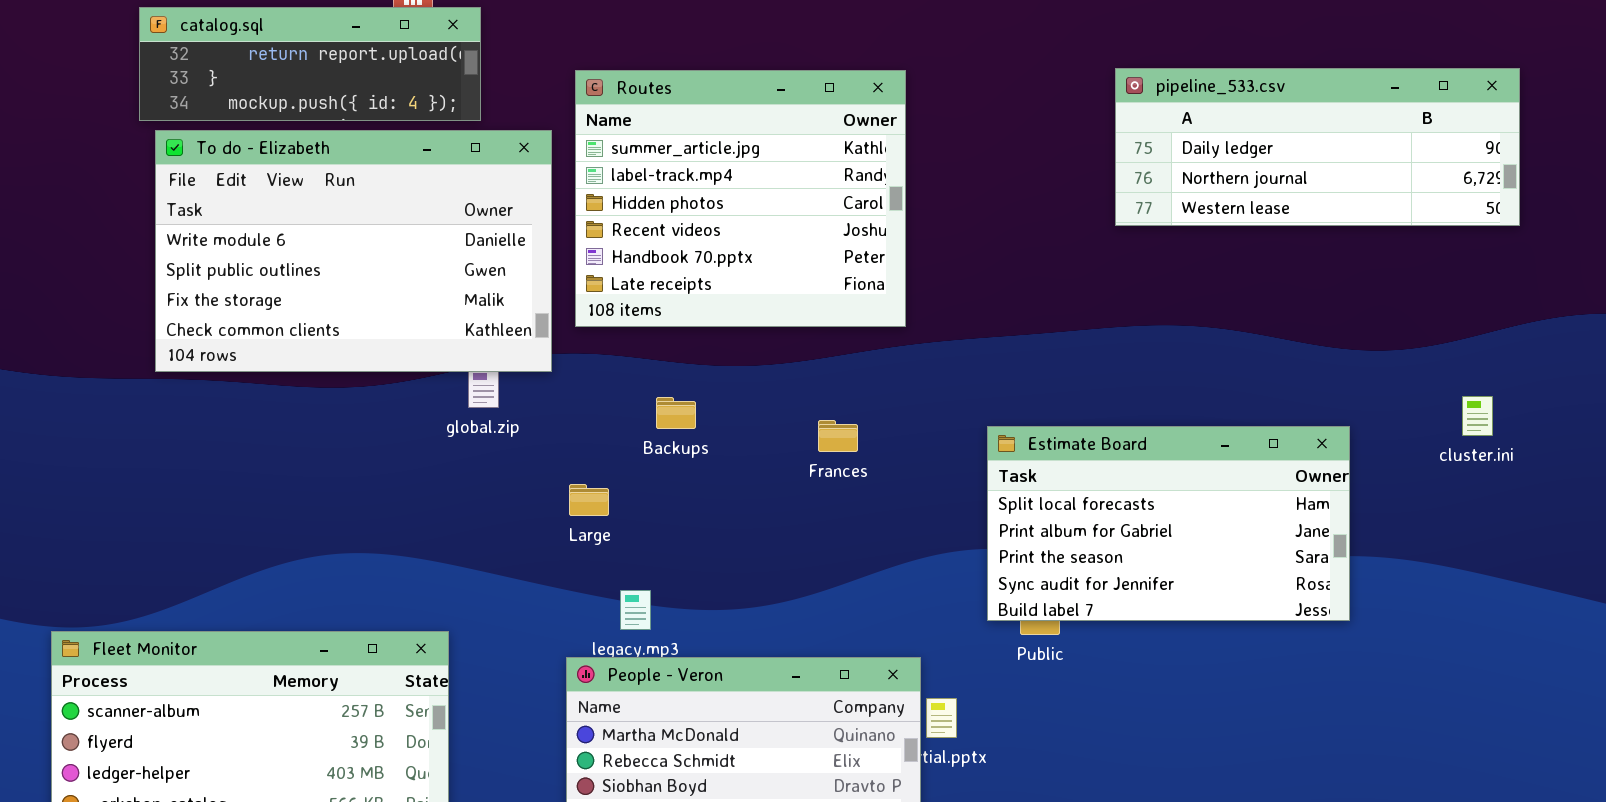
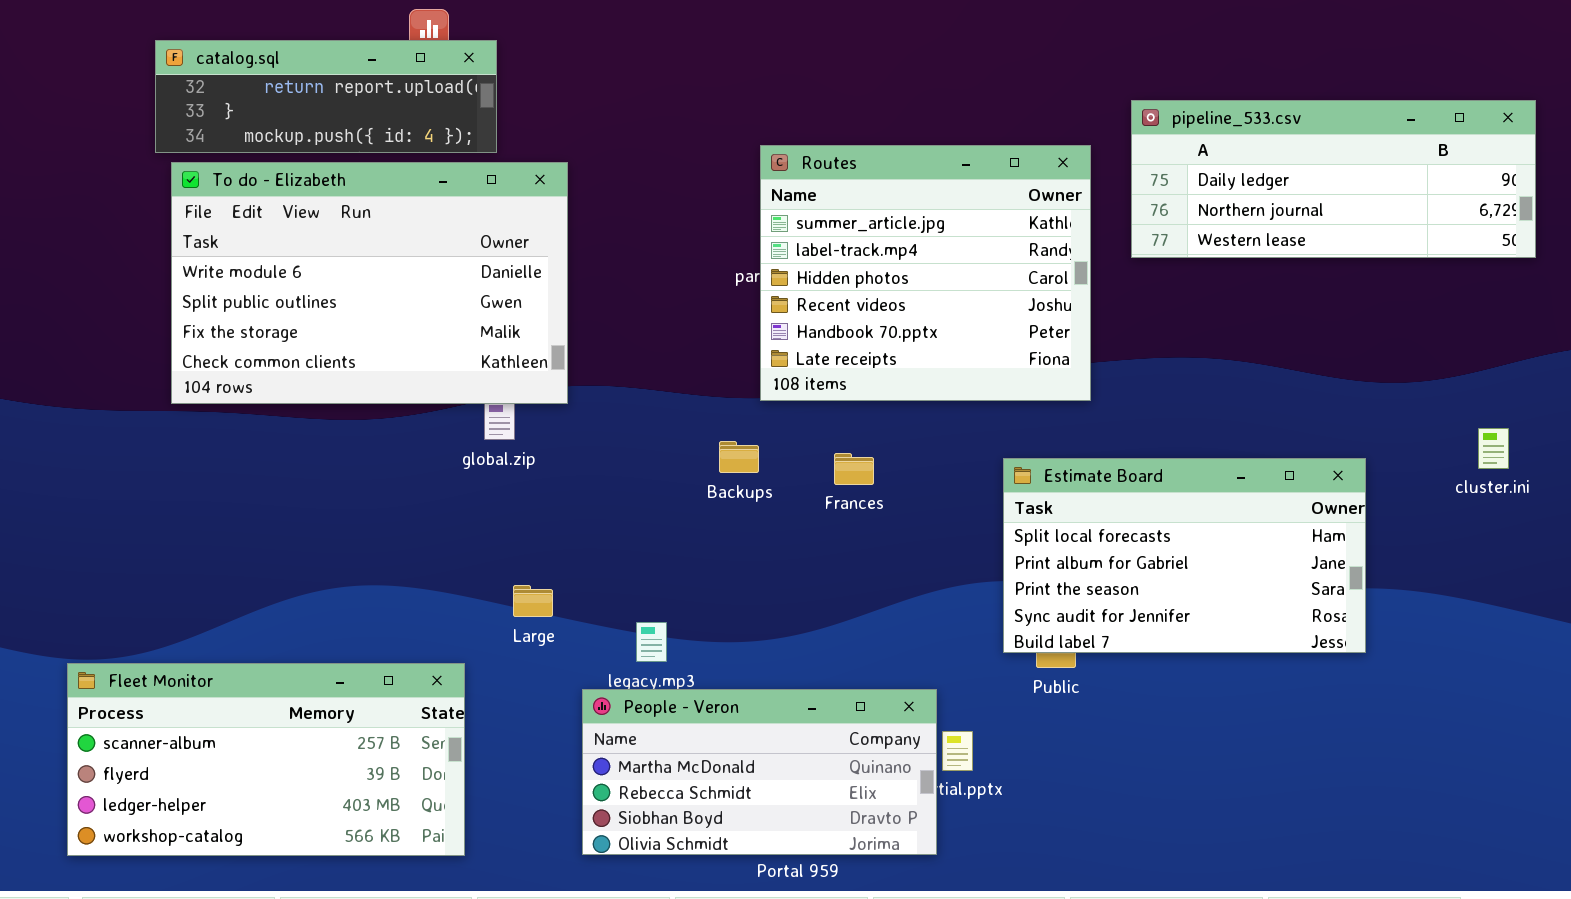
Routes: [575,70,906,327] -> [760,145,1091,401], moved
Backups: [656,397,696,429] -> [719,441,759,473], moved
Large: [569,484,609,516] -> [513,585,553,617], moved

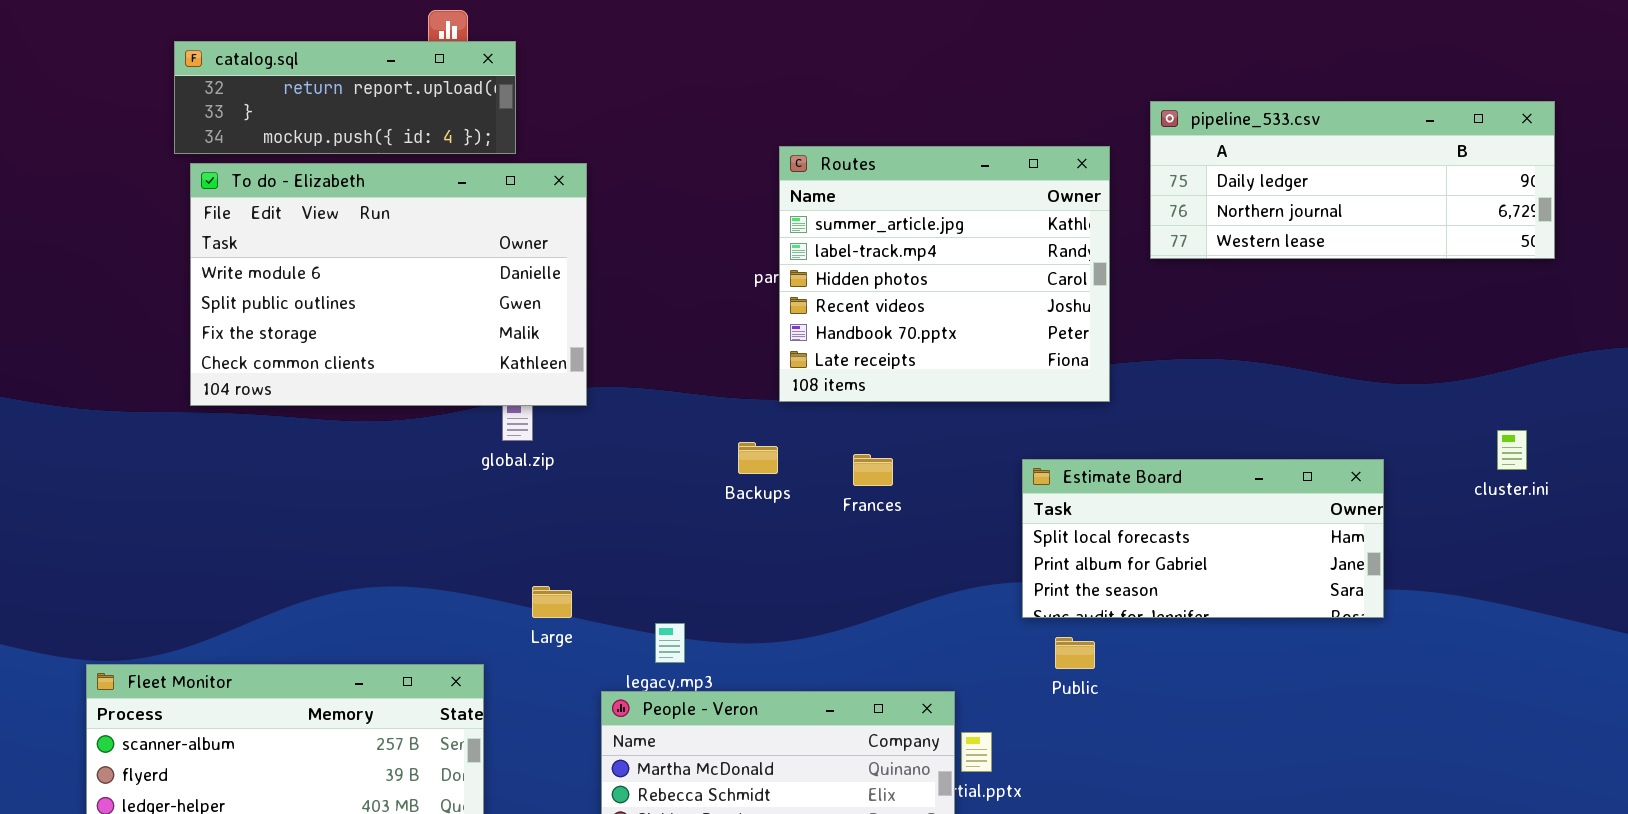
Estimate Board: [1003,458,1366,653] -> [1022,459,1384,618], resized

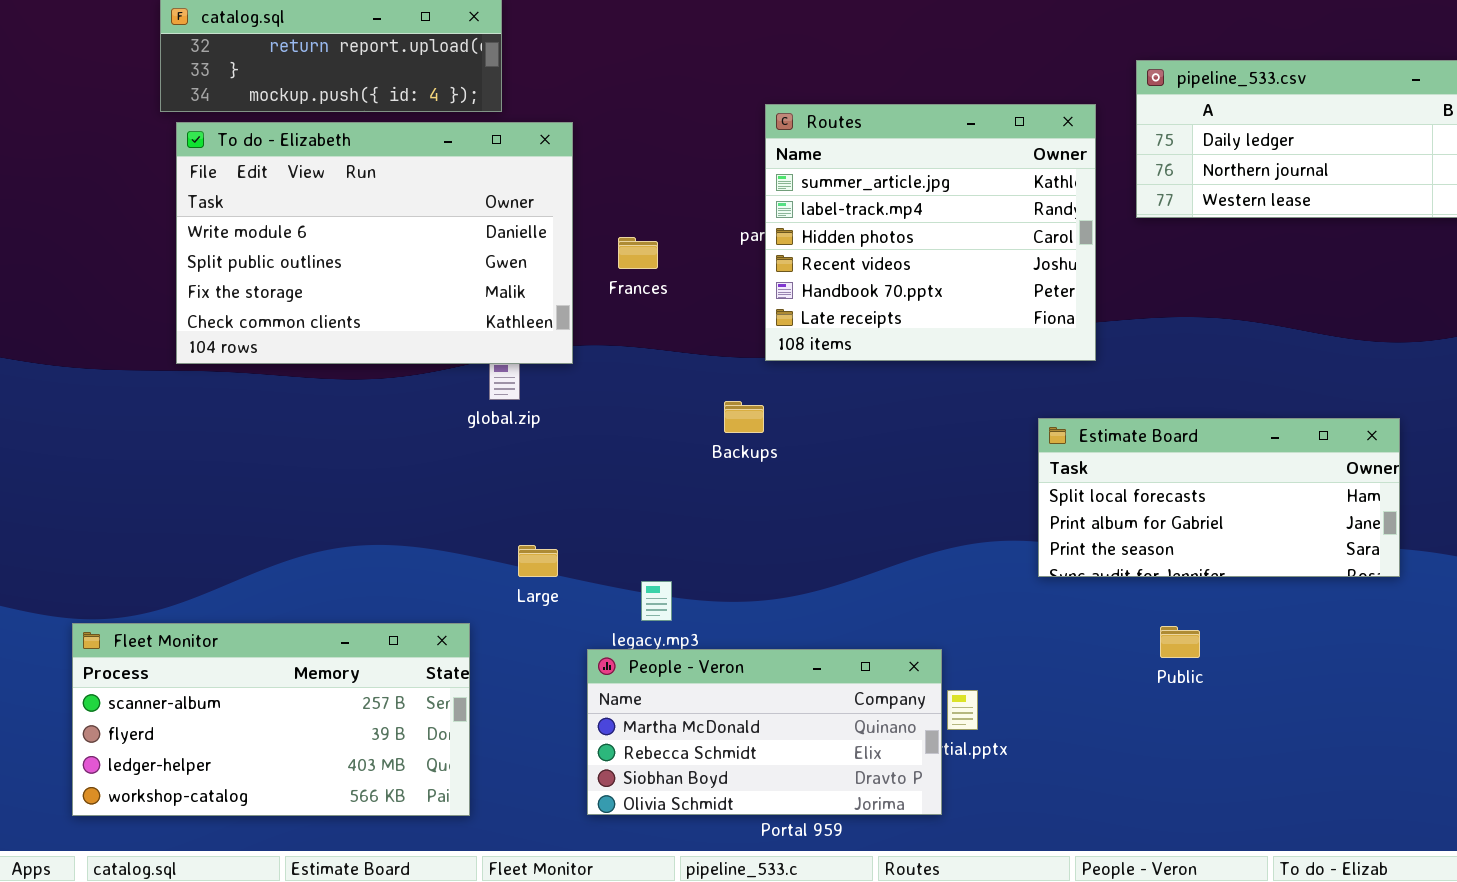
Frances: [853,454,893,486] -> [618,237,658,269], moved
Estimate Board: [1022,459,1384,618] -> [1038,418,1400,577], moved
Public: [1055,637,1095,669] -> [1160,626,1200,658], moved

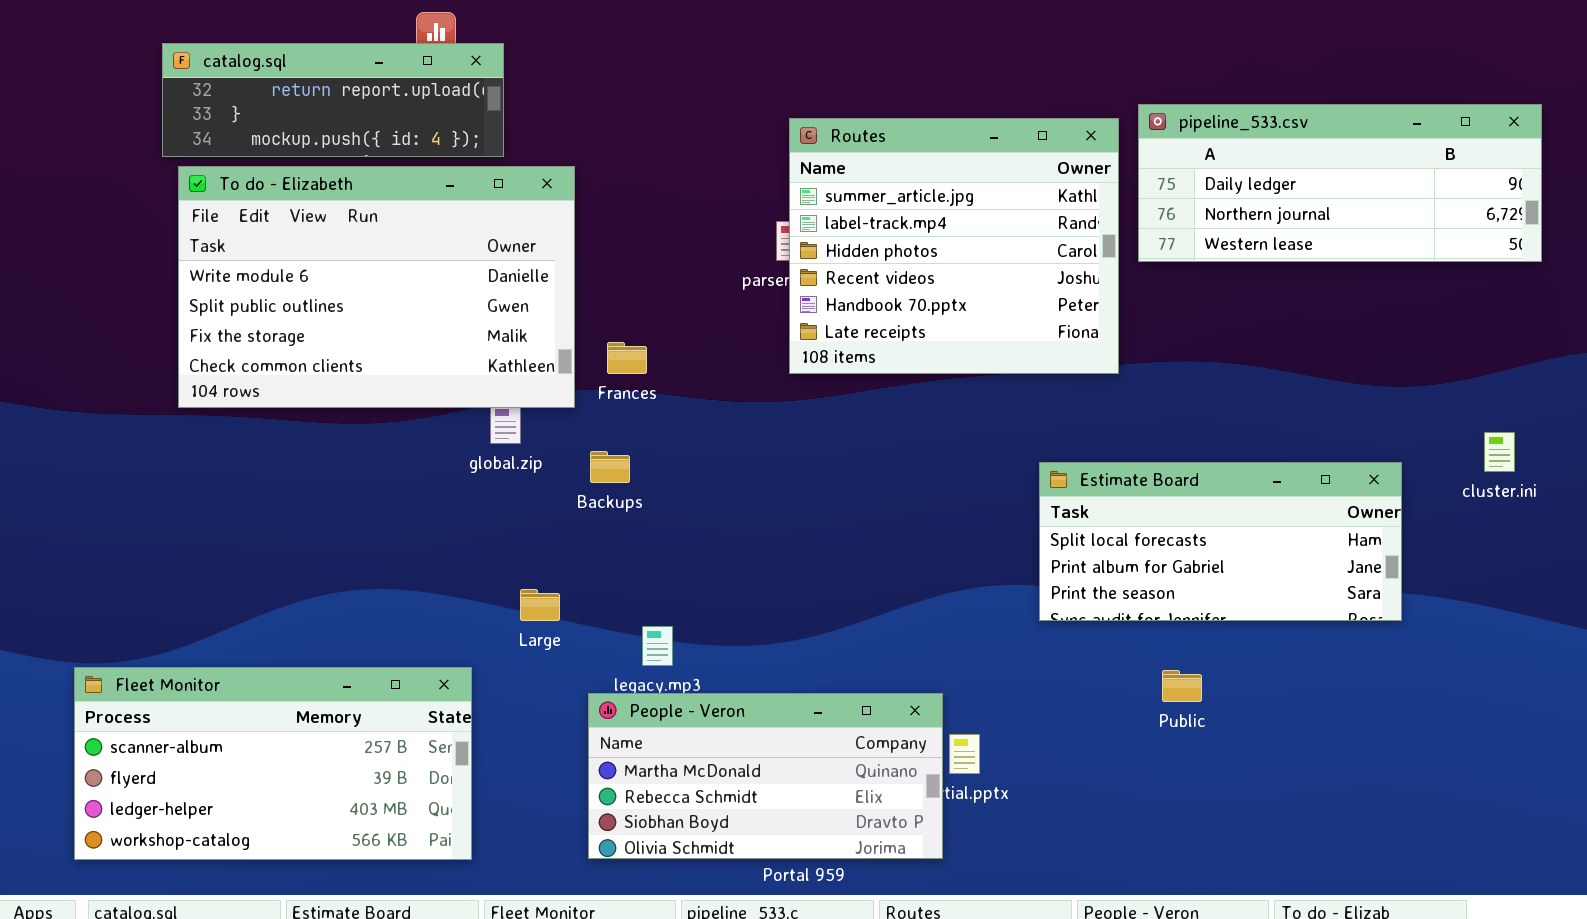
Routes: [765,104,1096,361] -> [789,118,1119,374], moved
Frances: [618,237,658,269] -> [607,342,647,374], moved
Backups: [724,401,764,433] -> [590,451,630,483], moved

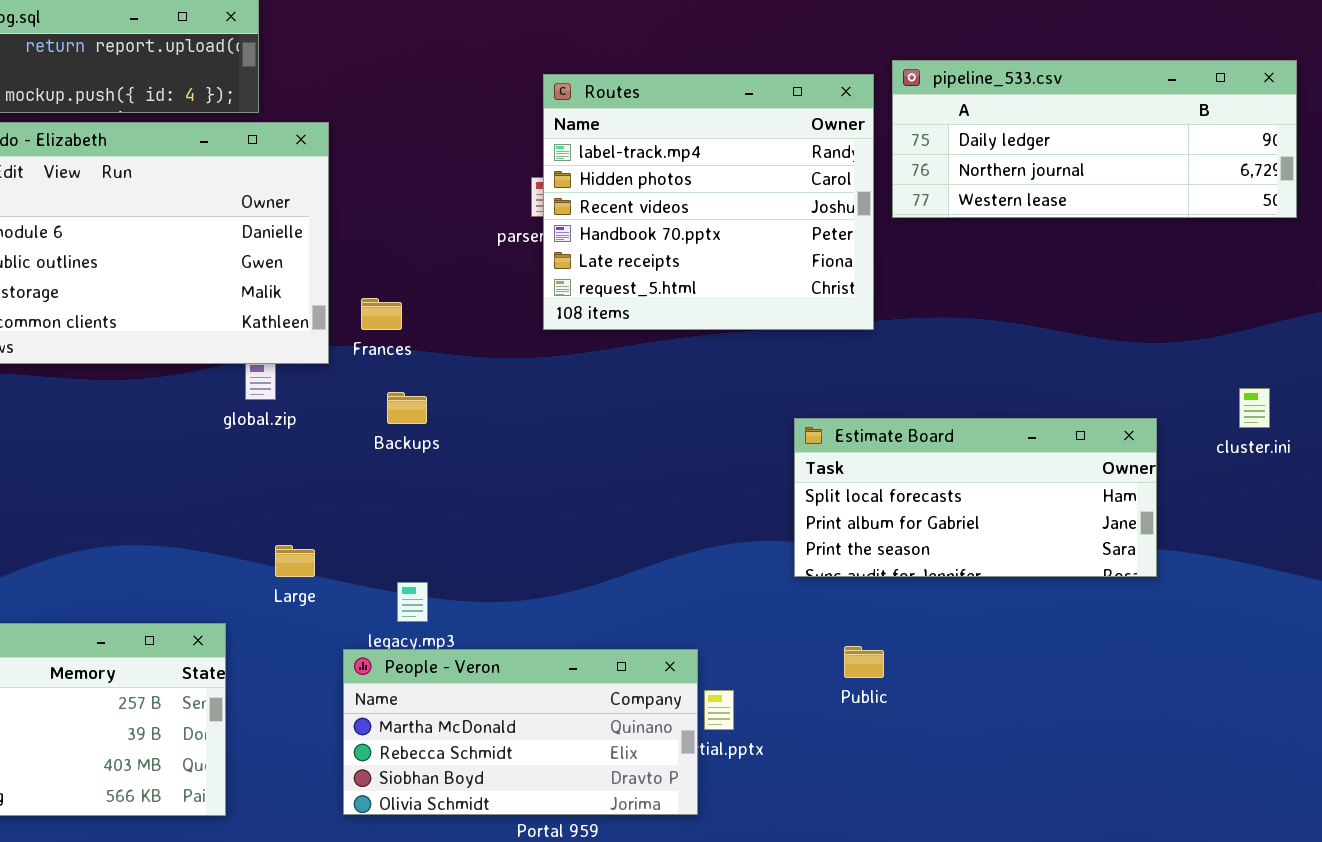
Routes: [789,118,1119,374] -> [543,74,874,330], scrolled down 1 row
Backups: [590,451,630,483] -> [387,392,427,424], moved
Public: [1162,670,1202,702] -> [844,646,884,678], moved

